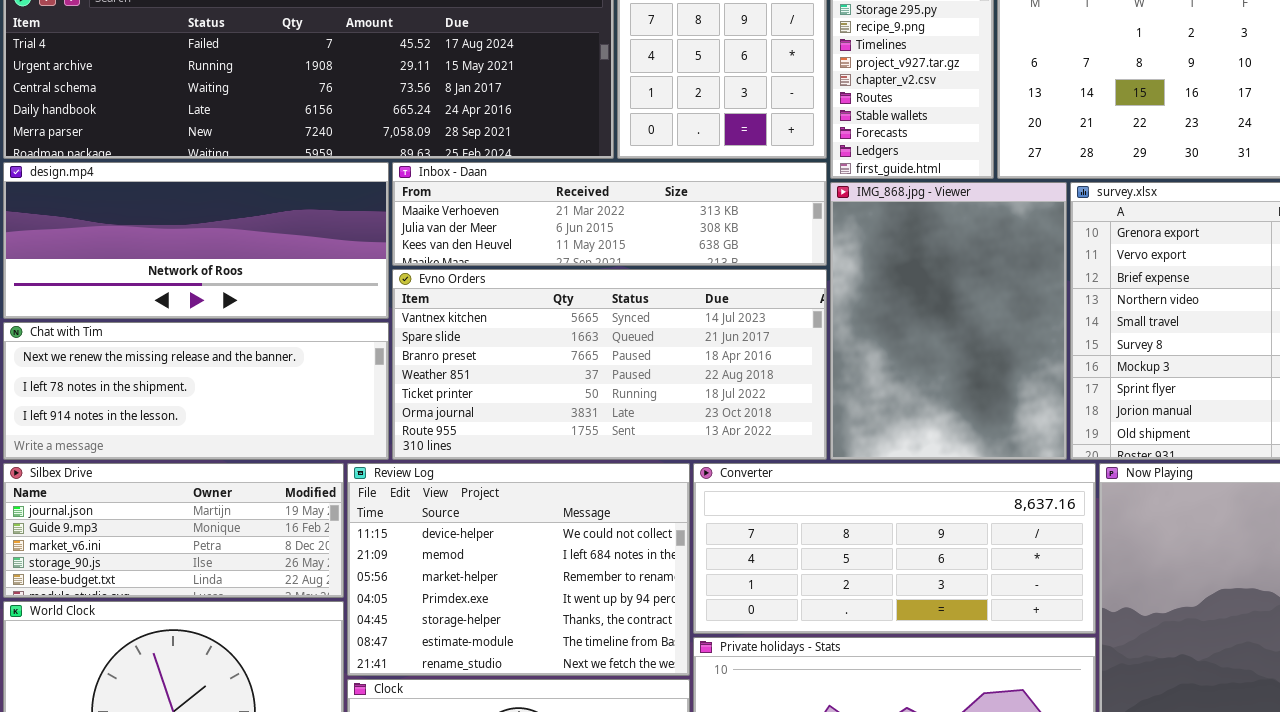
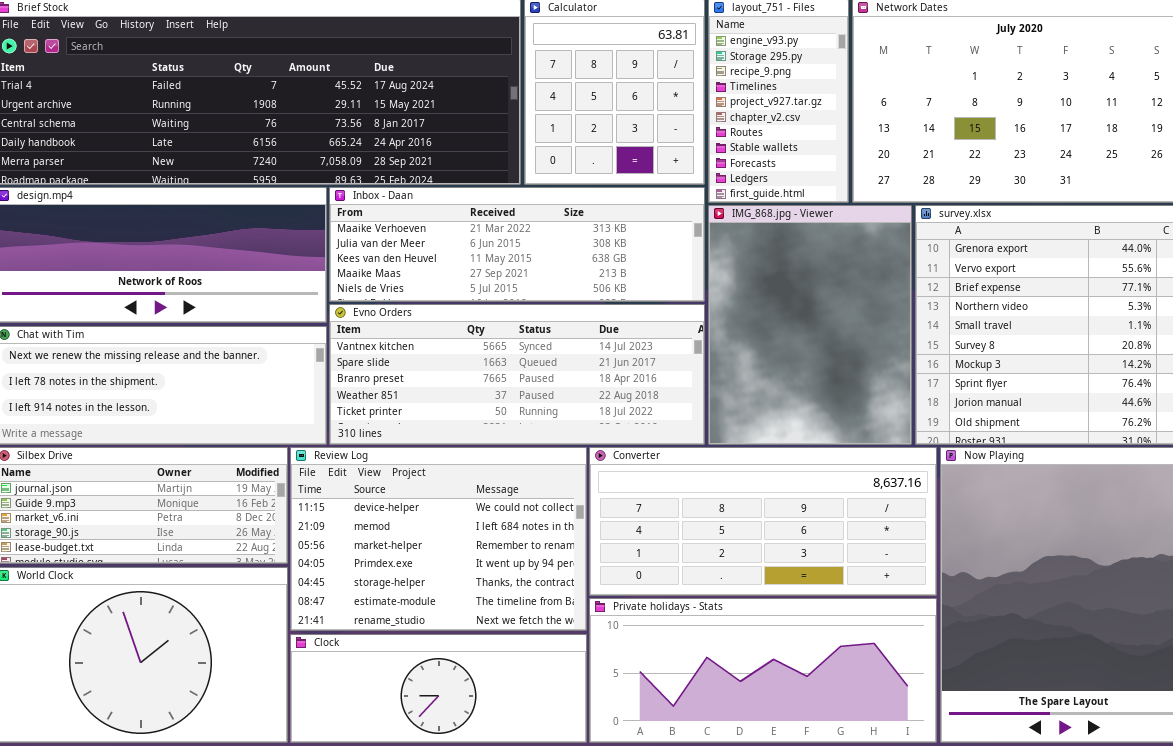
Inbox - Daan: [392,162,827,266] -> [329,187,705,302], resized
Evno Orders: [392,269,827,460] -> [329,304,705,445], resized

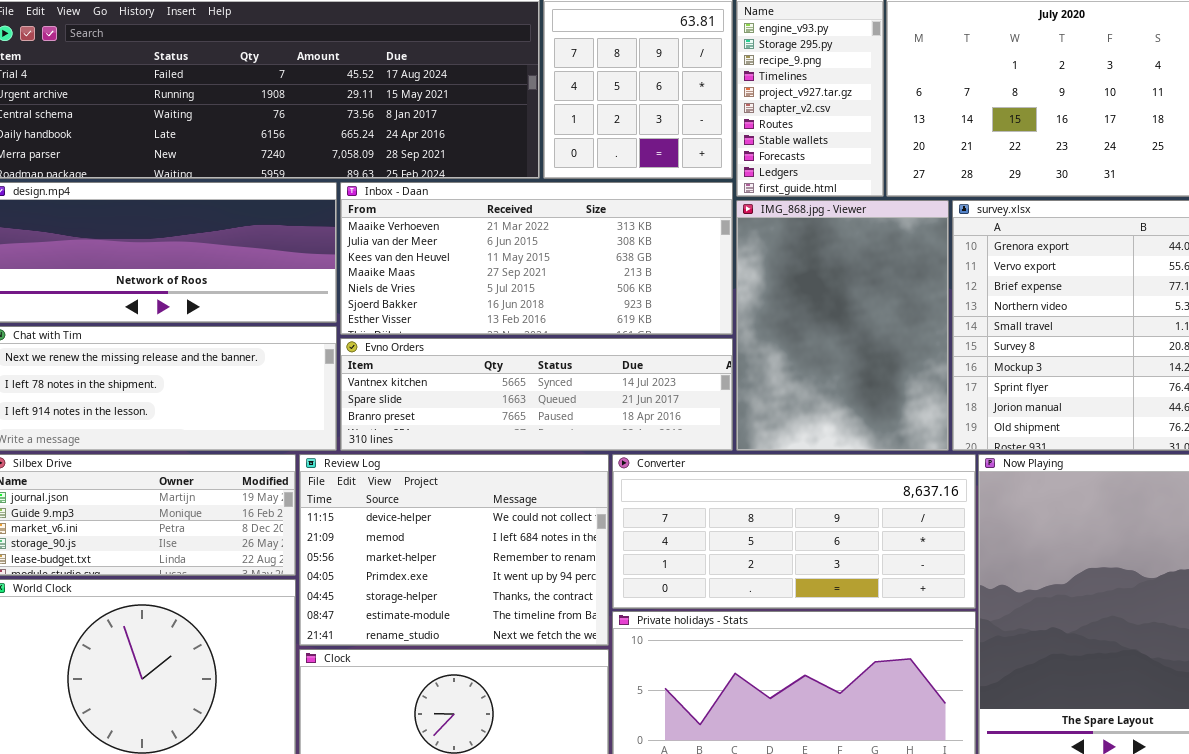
Inbox - Daan: [329,187,705,302] -> [340,182,733,335], resized
Evno Orders: [329,304,705,445] -> [340,338,733,451], resized

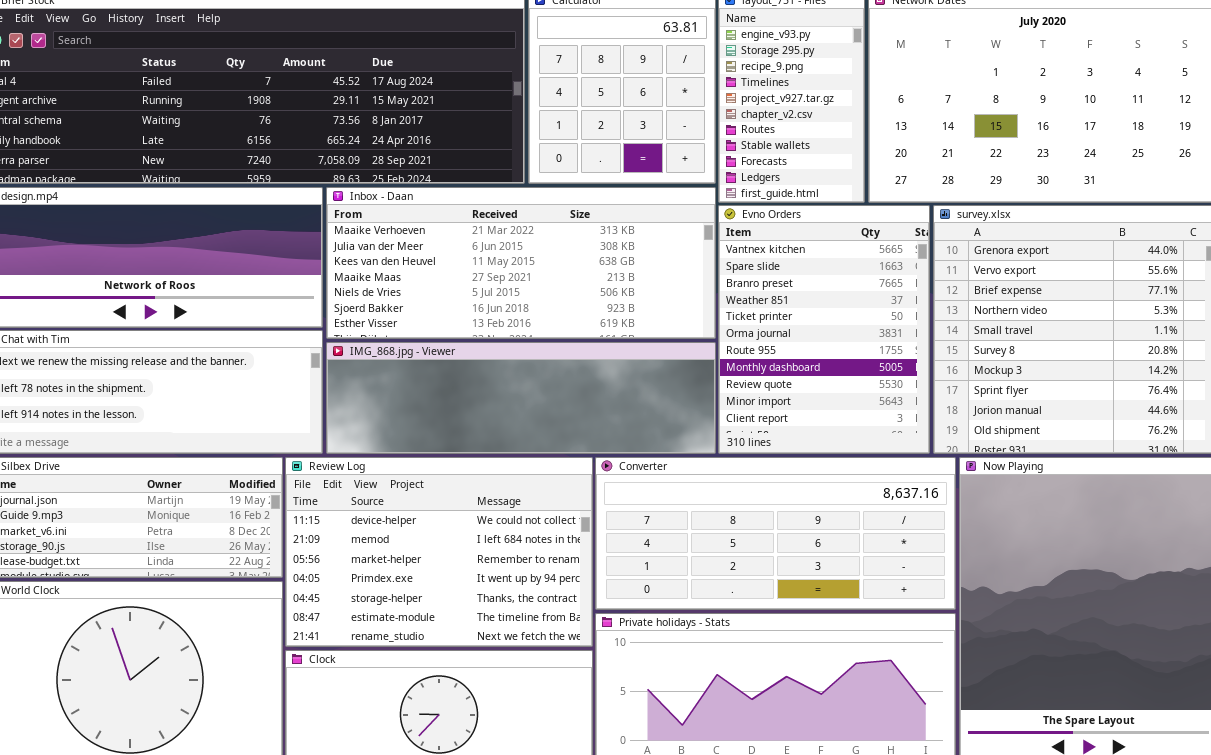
IMG_868.jpg - Viewer: [736,200,949,451] -> [326,342,716,454], moved, resized
Evno Orders: [340,338,733,451] -> [718,205,930,454], moved, resized

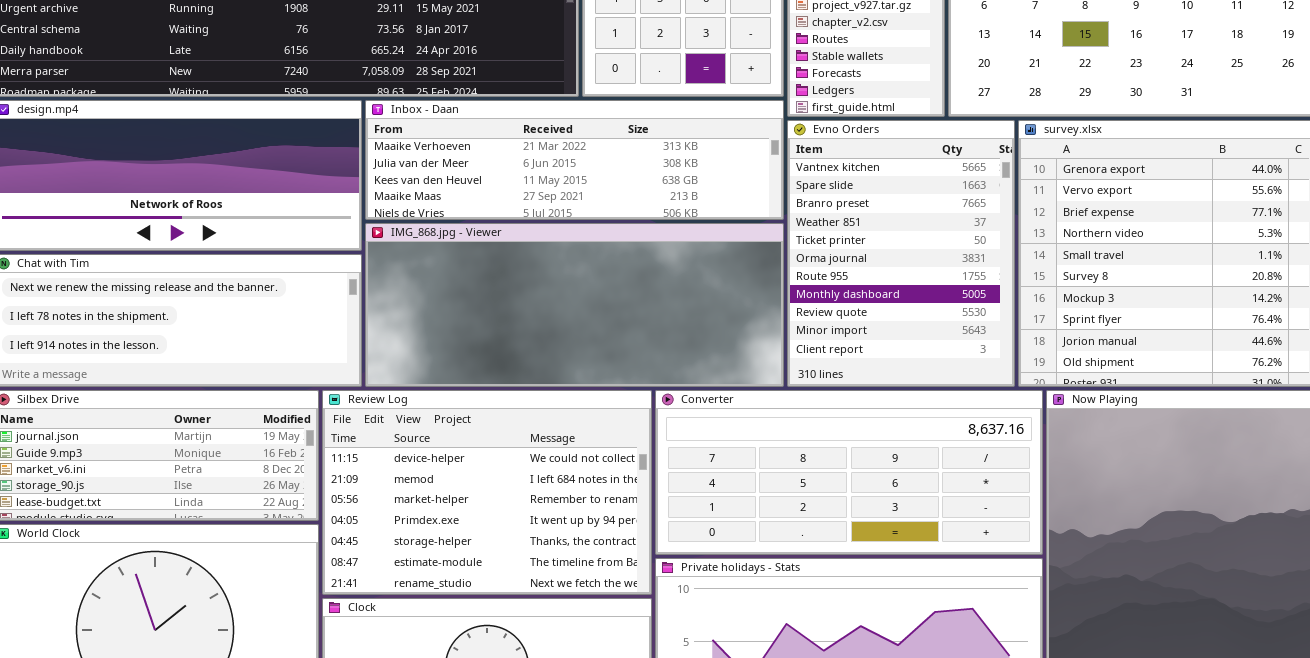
Inbox - Daan: [326,187,716,339] -> [365,100,784,220], resized
IMG_868.jpg - Viewer: [326,342,716,454] -> [365,223,784,387], resized

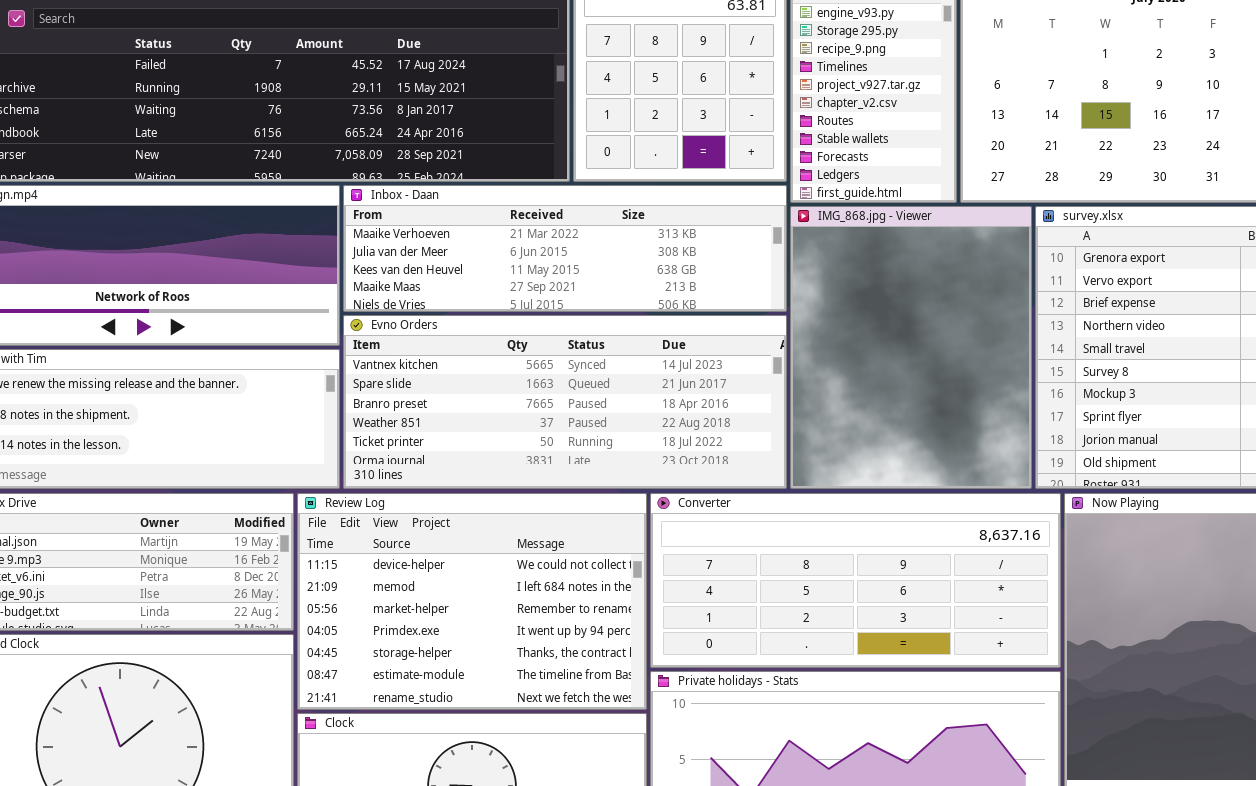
Evno Orders: [787,120,1015,387] -> [343,315,787,489], moved, resized
IMG_868.jpg - Viewer: [365,223,784,387] -> [790,206,1032,489], moved, resized

